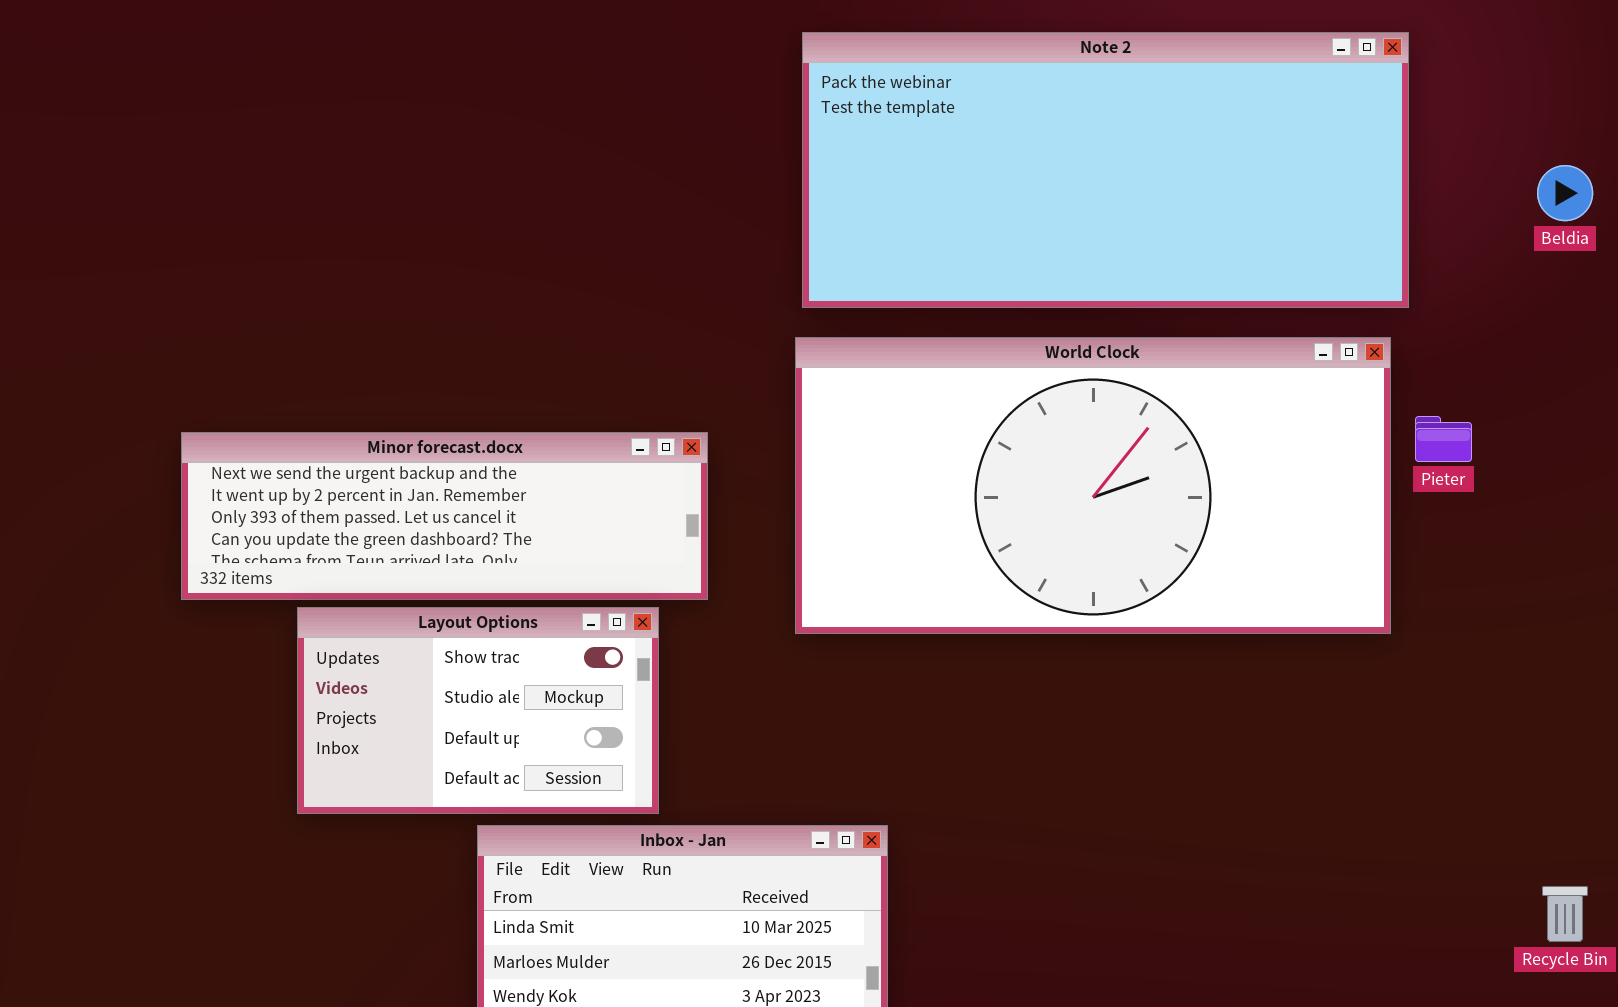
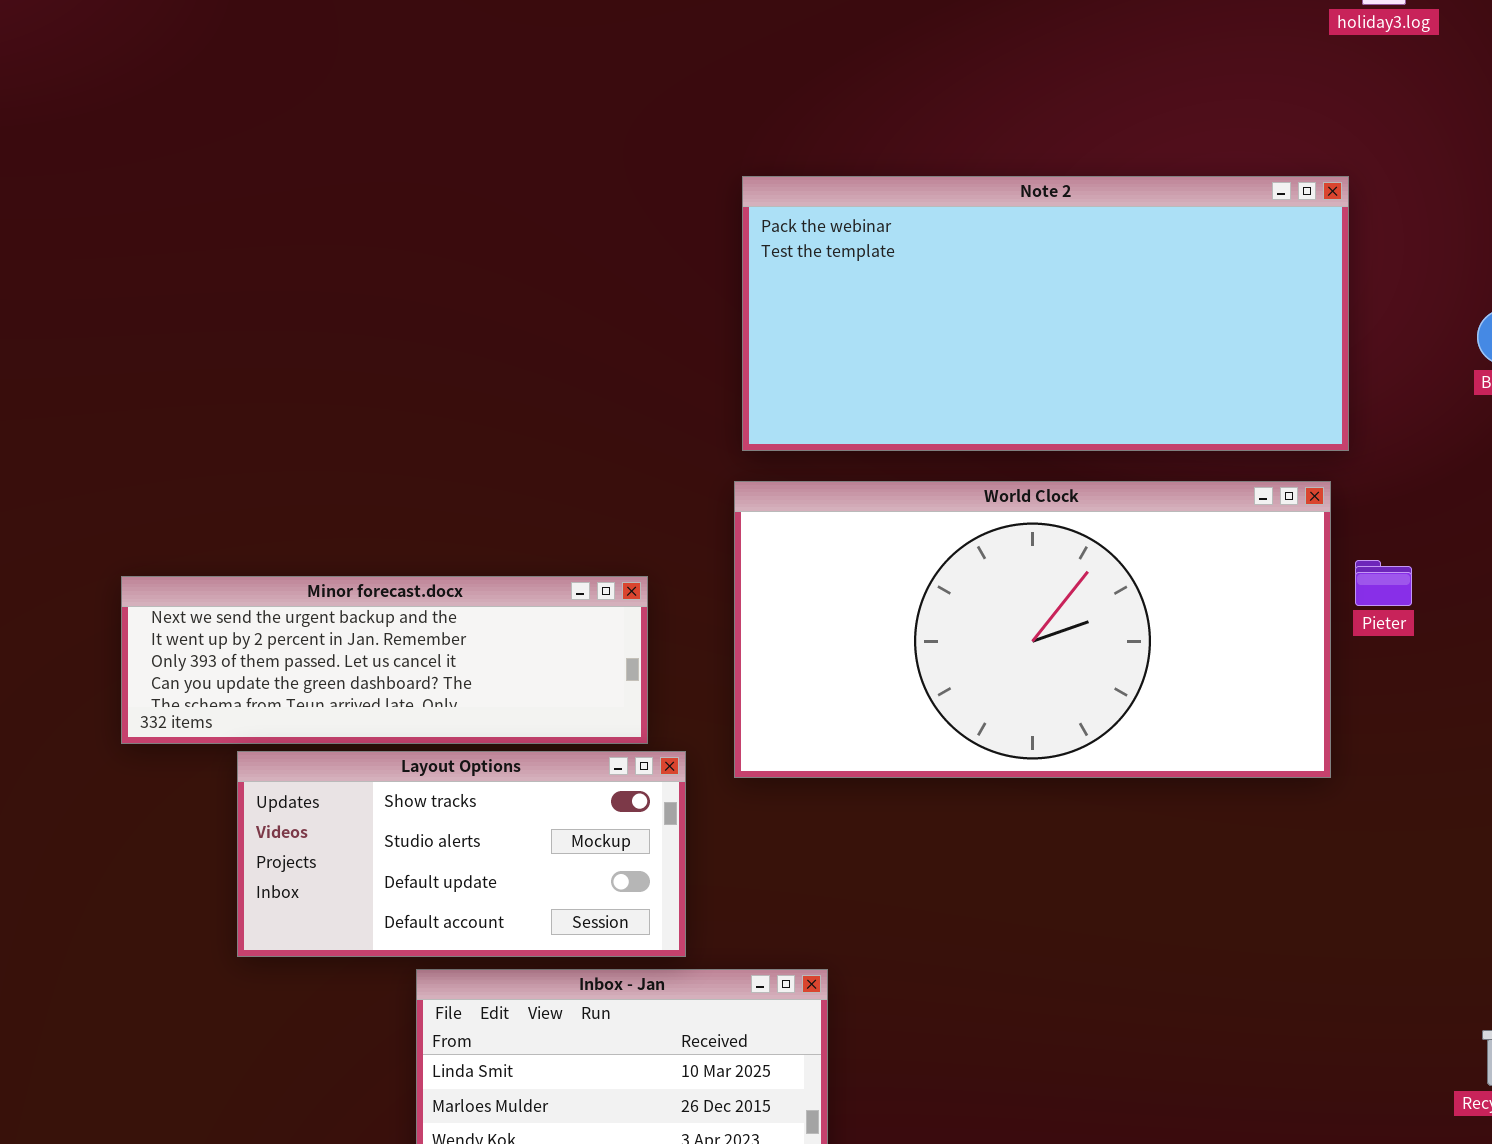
Layout Options: [297,607,659,814] -> [237,751,686,957], resized

